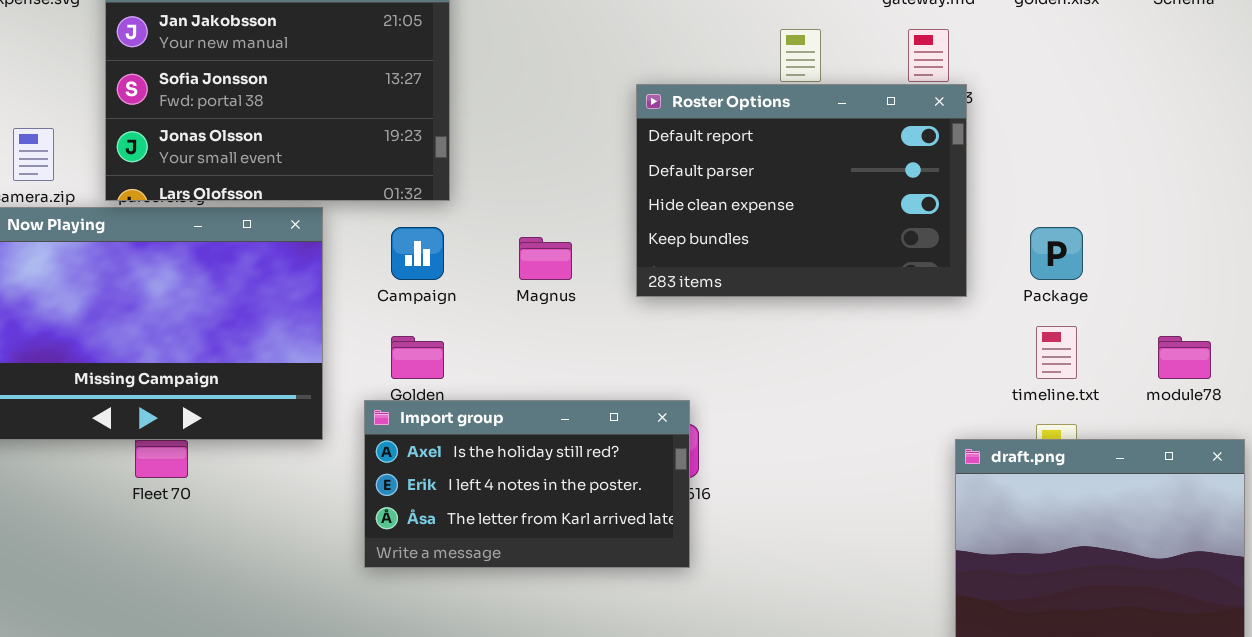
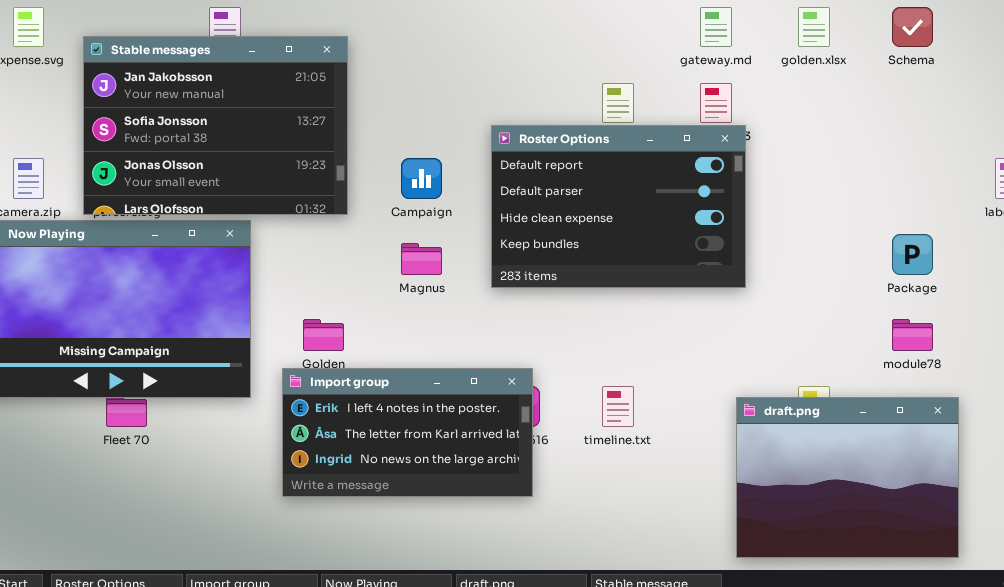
Campaign: [391,227,444,280] -> [401,158,442,199], moved
Package: [1030,227,1083,280] -> [892,234,933,275], moved
timeline.txt: [1036,326,1077,379] -> [602,386,634,427], moved
Import group: [364,400,690,568] -> [282,368,533,497], scrolled down 1 row

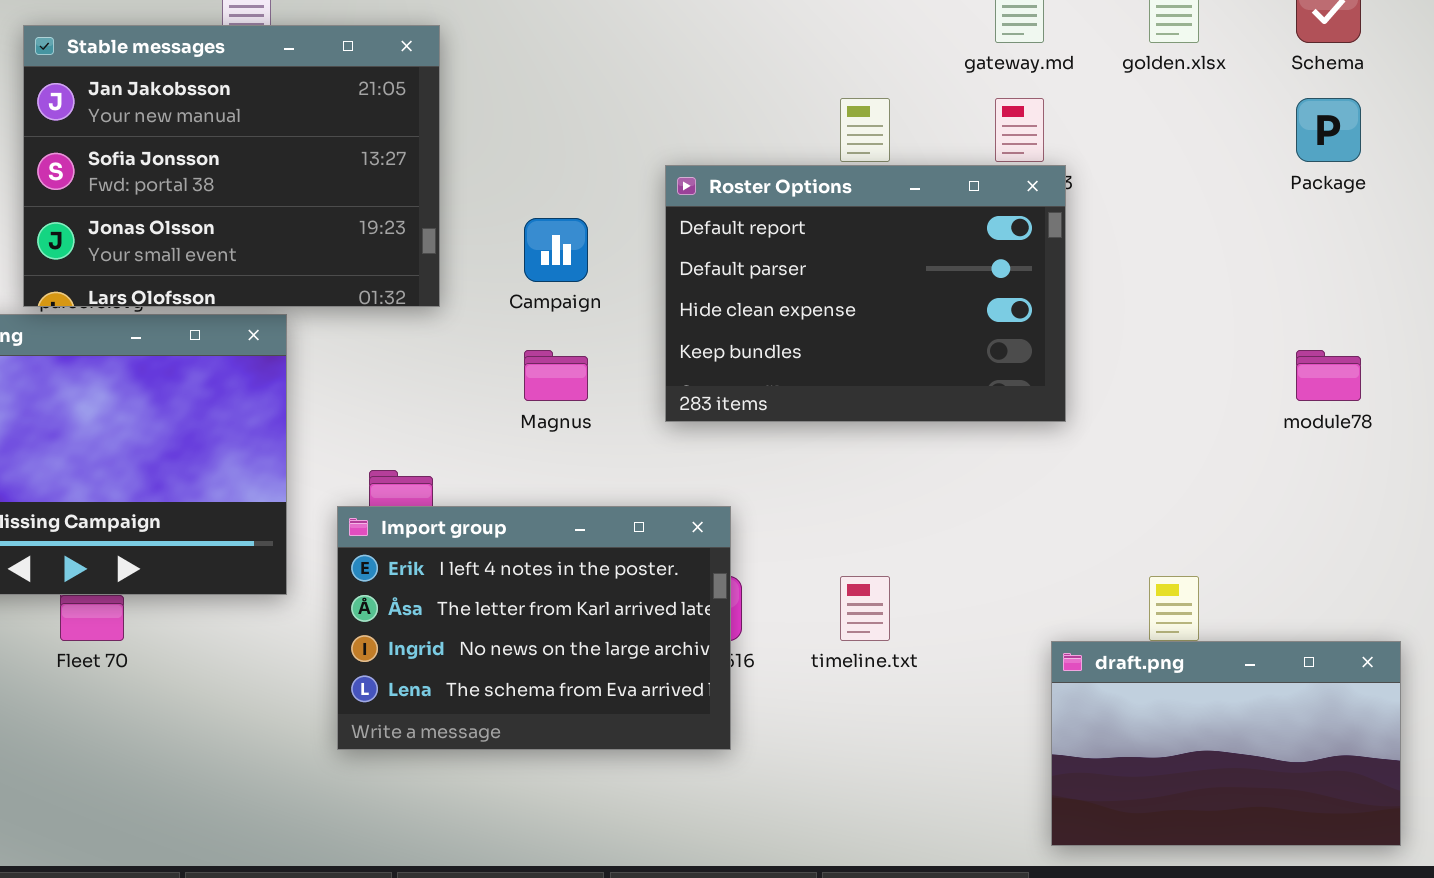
Package: [892,234,933,275] -> [1296,98,1361,162], moved
module78: [892,319,933,351] -> [1296,350,1361,401], moved
Import group: [282,368,533,497] -> [337,506,731,750], resized
draft.png: [736,397,959,558] -> [1051,641,1401,846], resized

